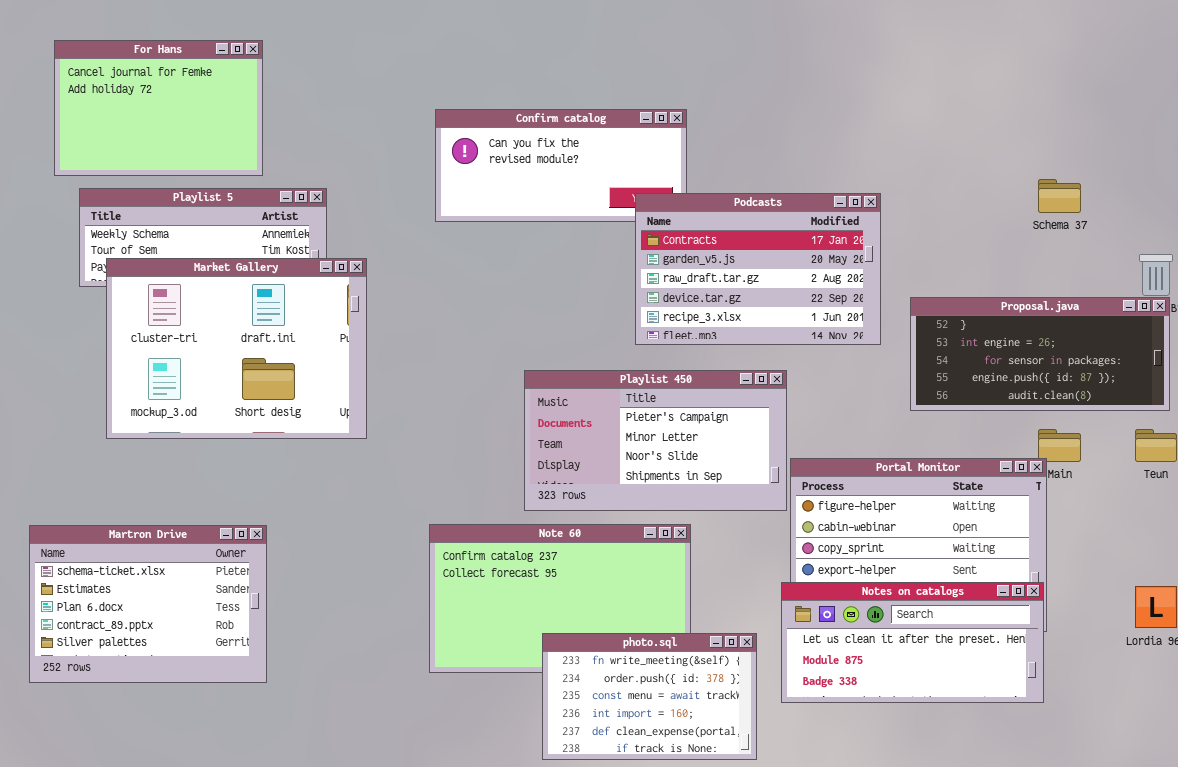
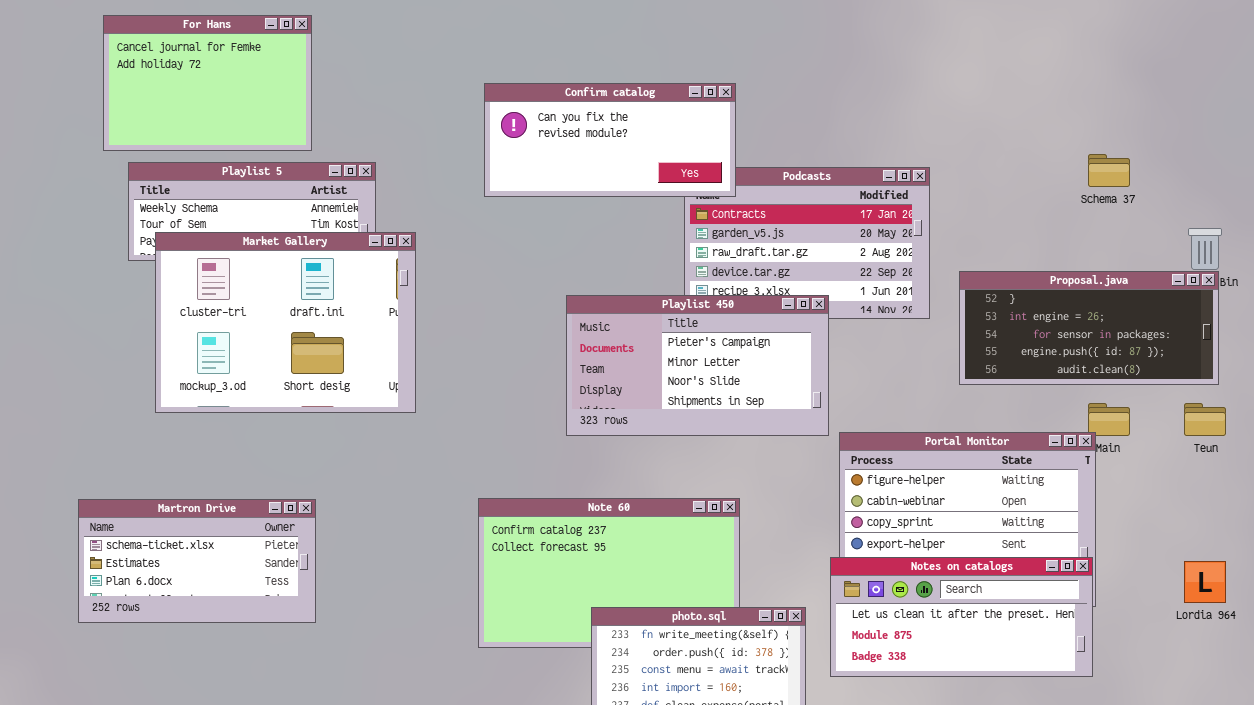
Confirm catalog: [435,109,687,222] -> [484,83,736,197], raised
Playlist 450: [524,370,787,511] -> [566,295,829,436], moved
Martron Drive: [29,525,267,683] -> [78,499,316,623], resized

